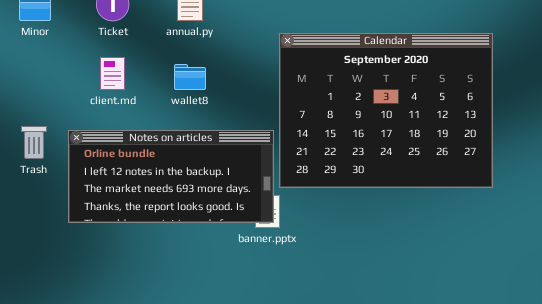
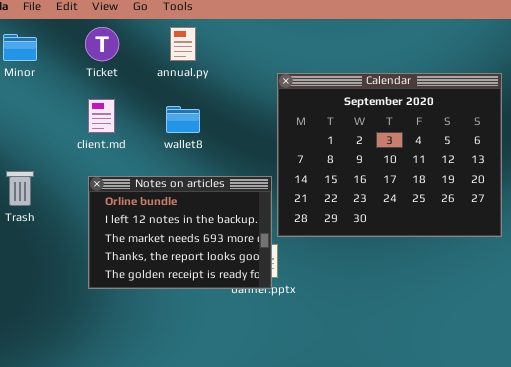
Notes on articles: [68,130,274,223] -> [88,176,272,289], resized

